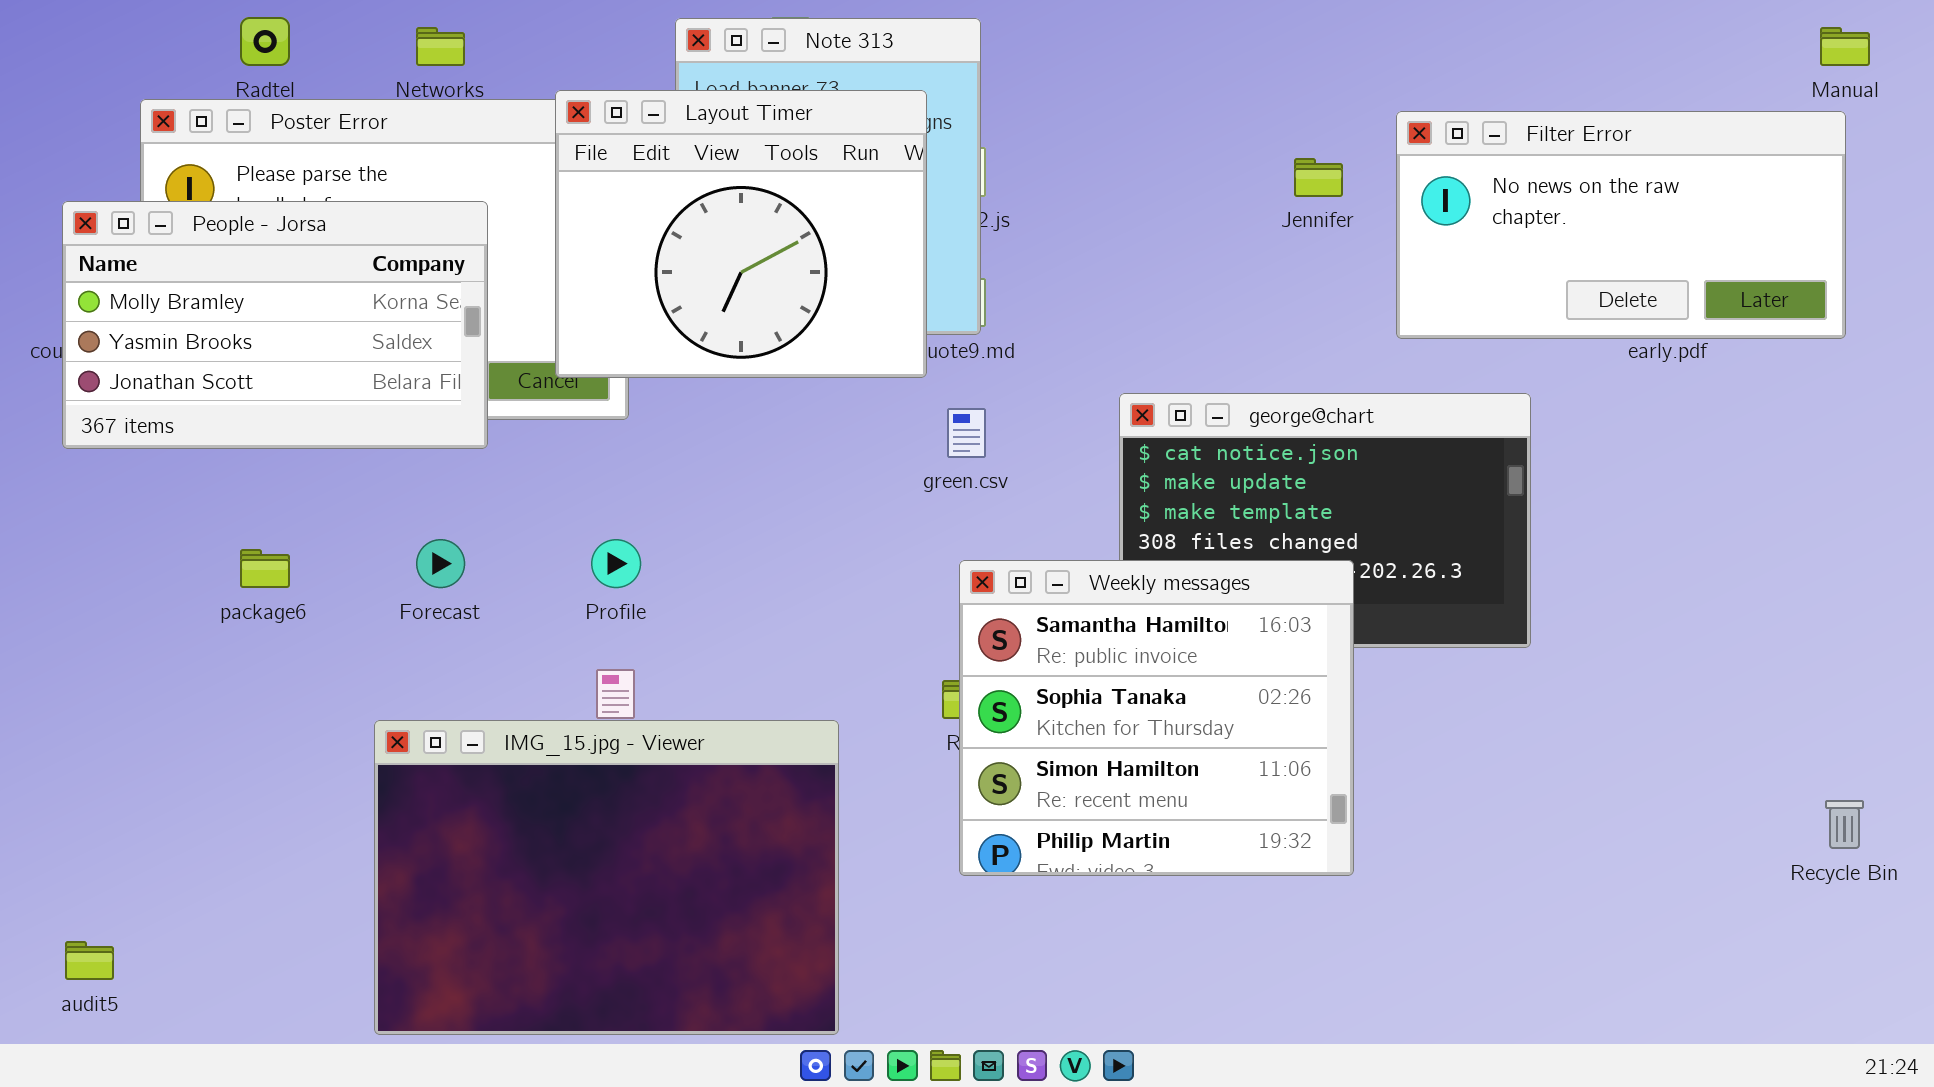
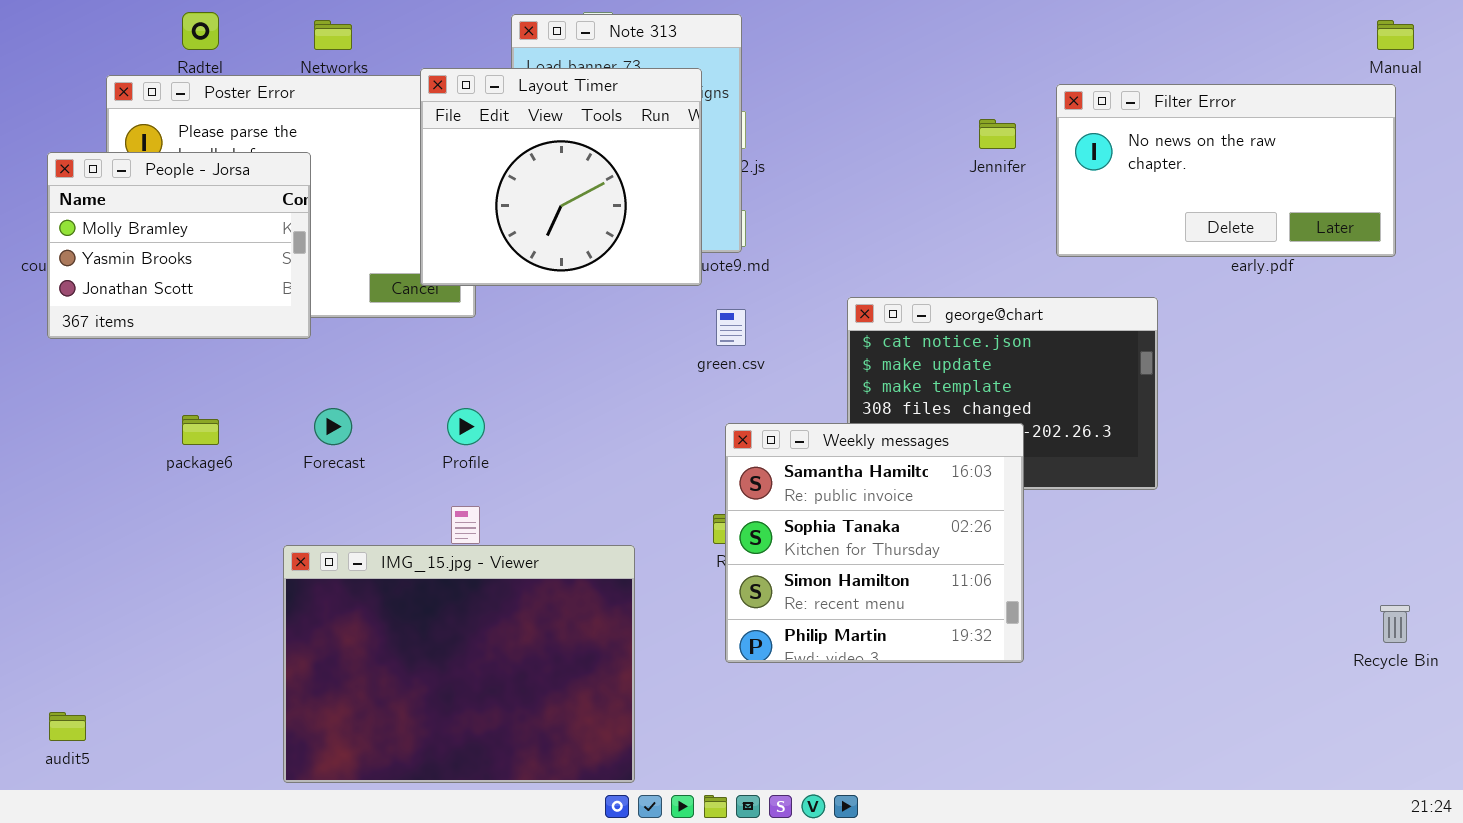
People - Jorsa: [62,201,488,449] -> [47,152,311,339], resized

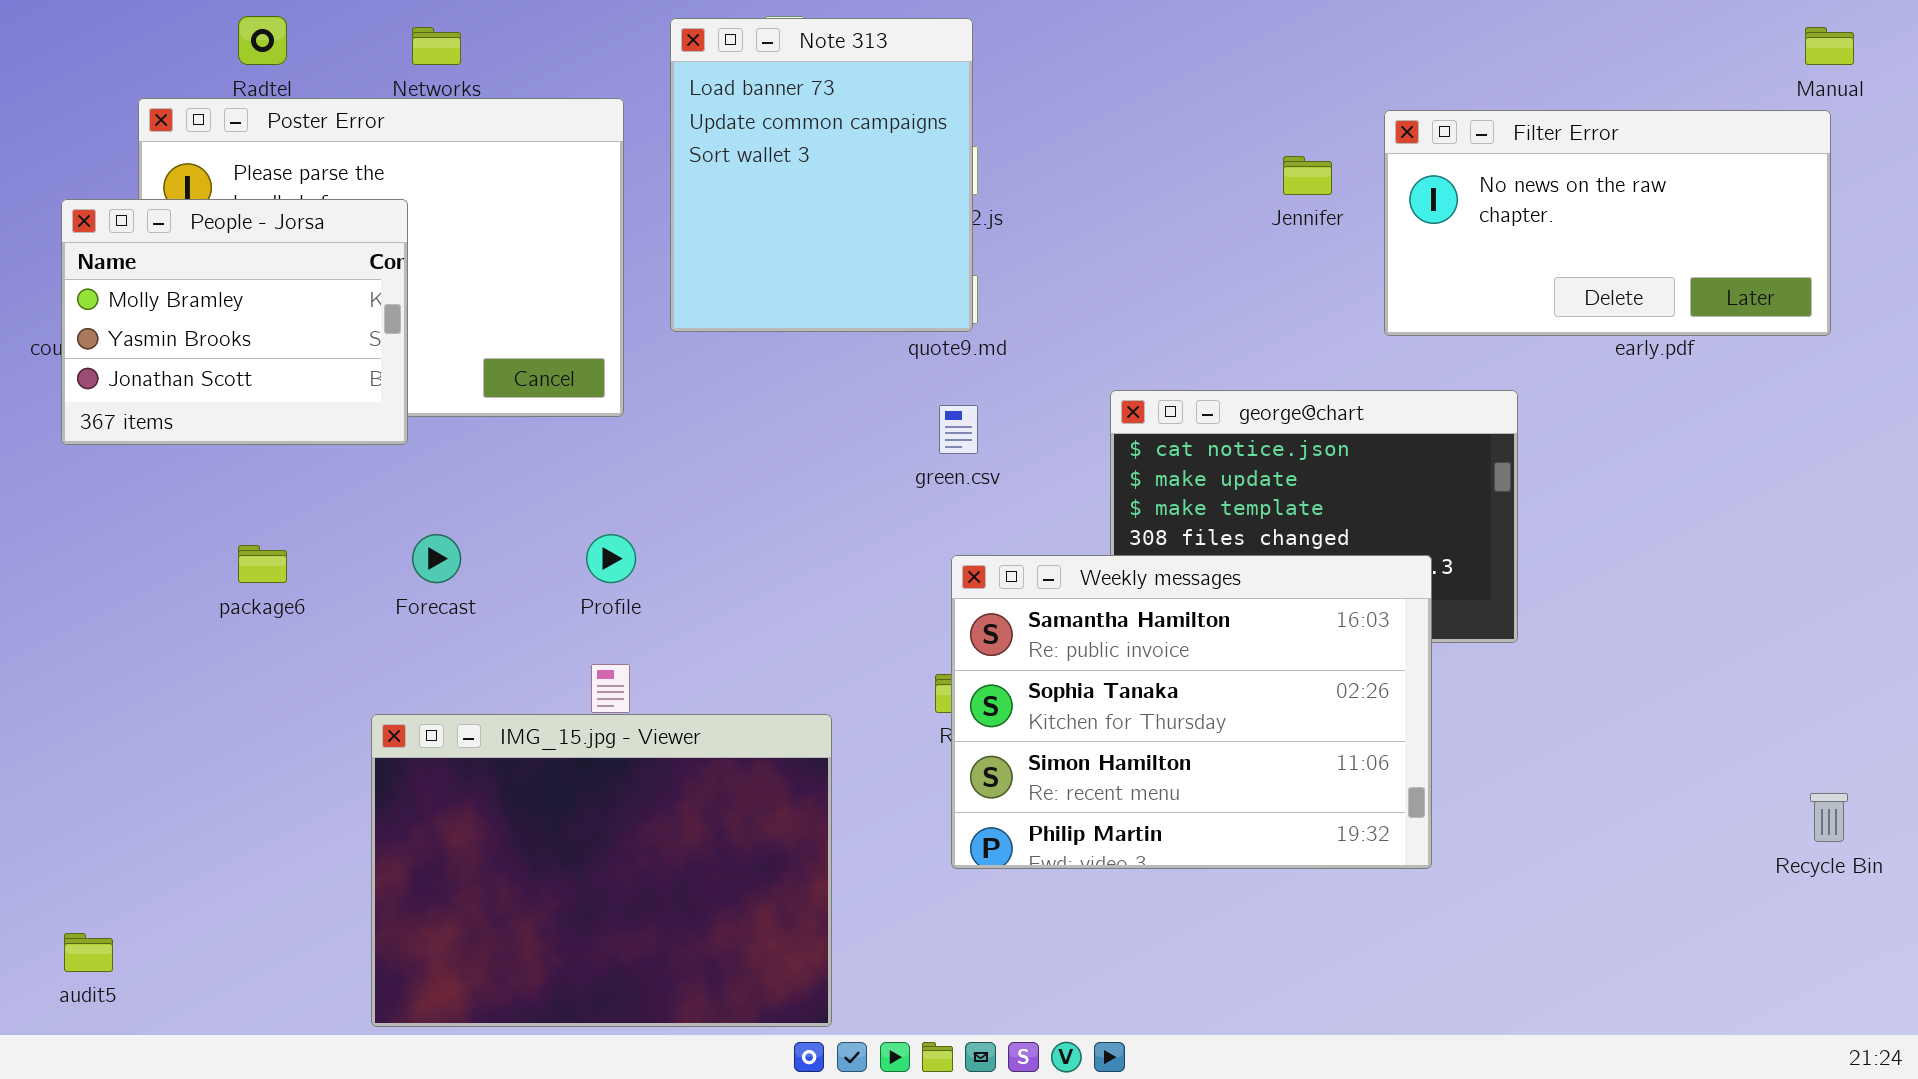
Layout Timer: [420,68,702,286] -> none, closed
Weekly messages: [725,423,1024,663] -> [951,555,1432,869], resized

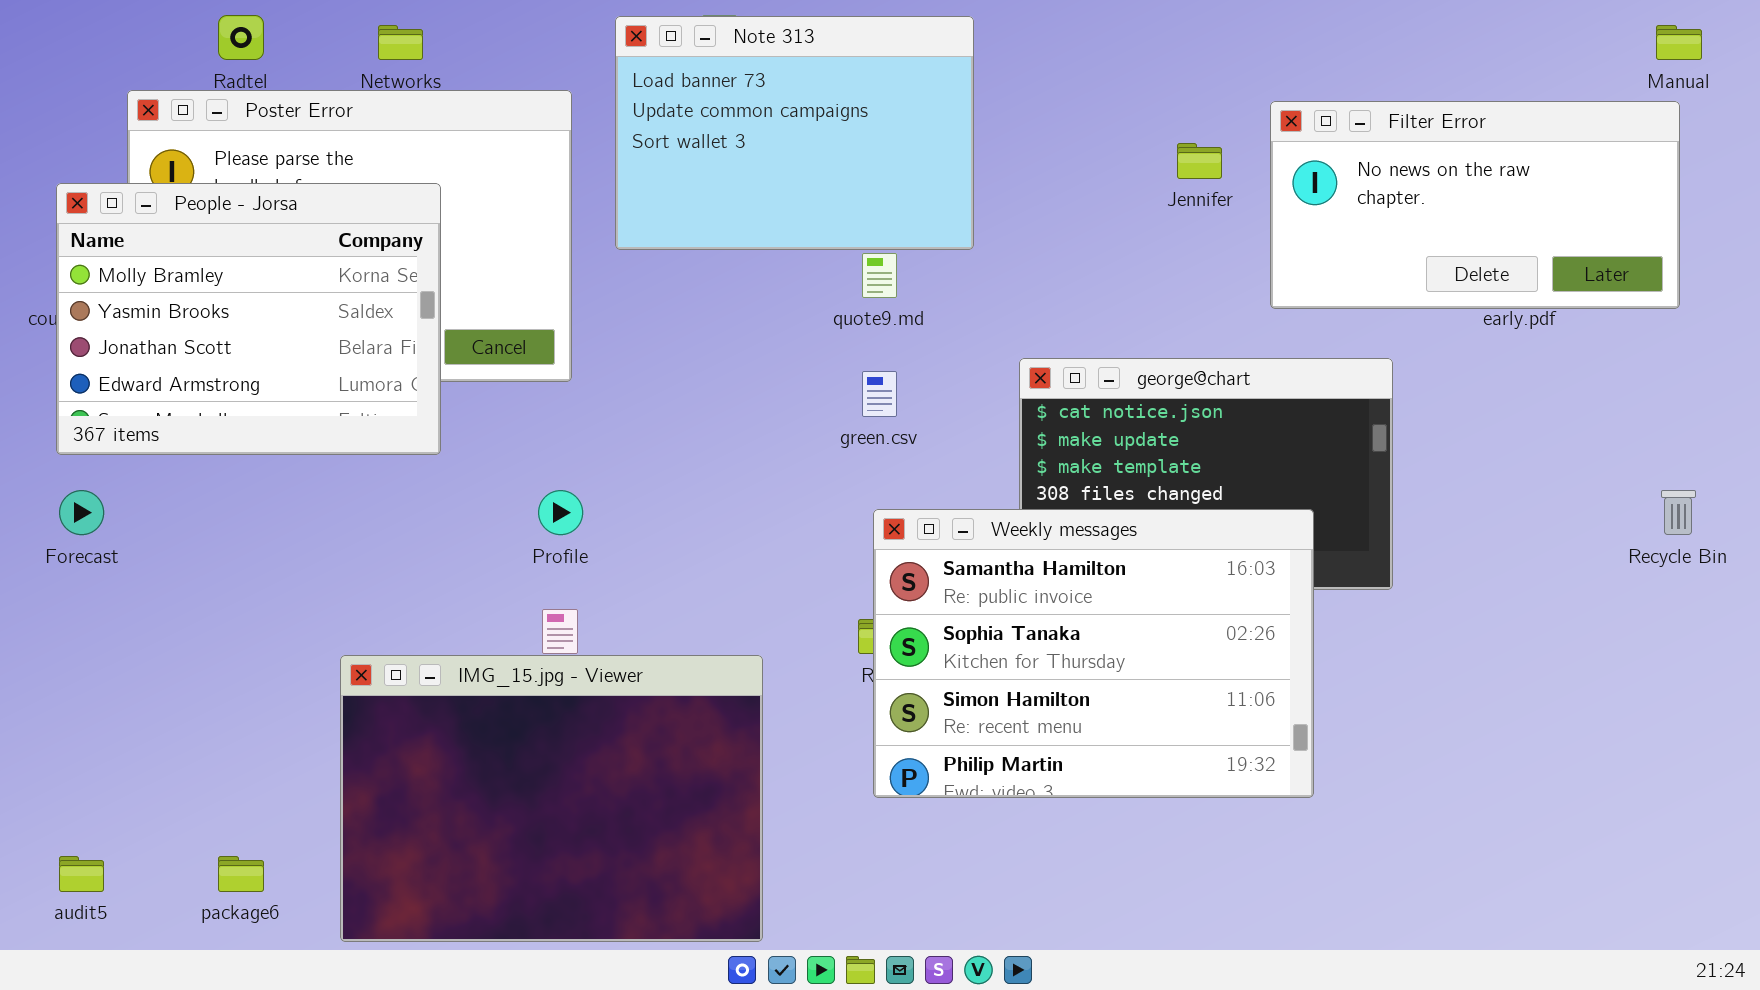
Note 313: [670,18,973,332] -> [615,16,974,250], resized
People - Jorsa: [61,199,408,445] -> [56,183,441,455], resized
Forecast: [412,534,461,583] -> [59,490,104,535], moved
package6: [238,545,287,583] -> [218,856,264,892], moved
Recycle Bin: [1810,793,1848,842] -> [1661,490,1696,535], moved

